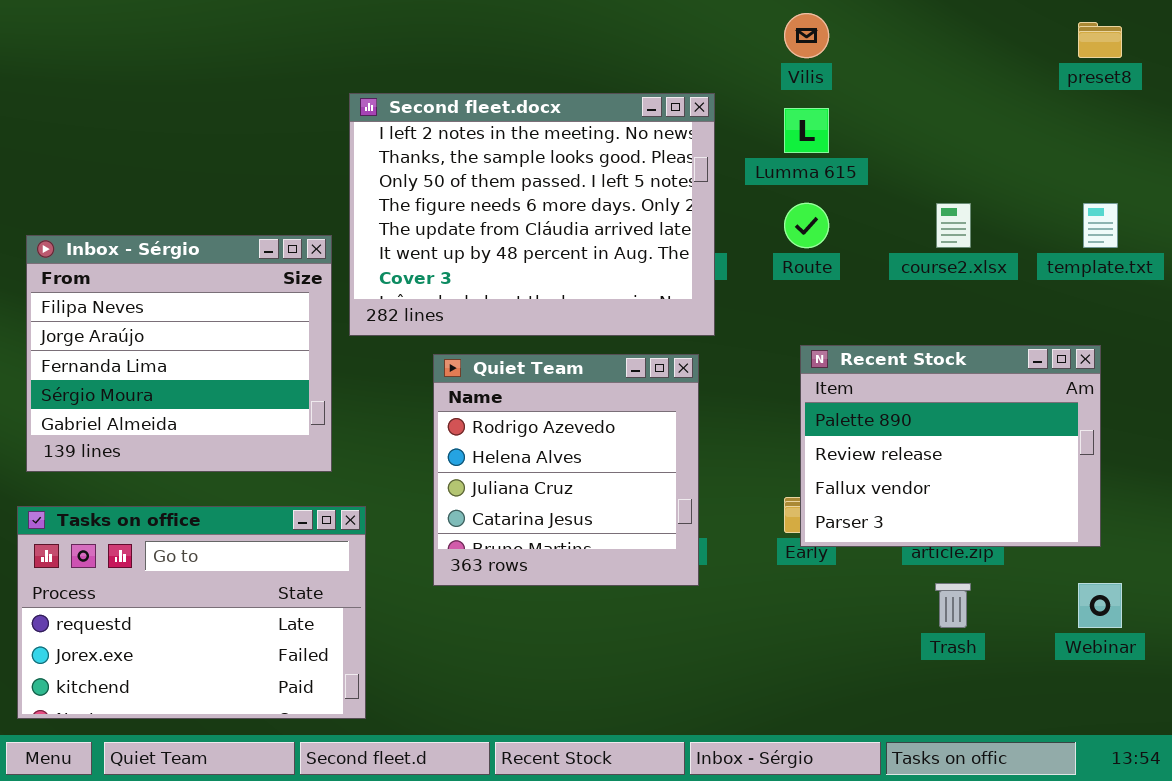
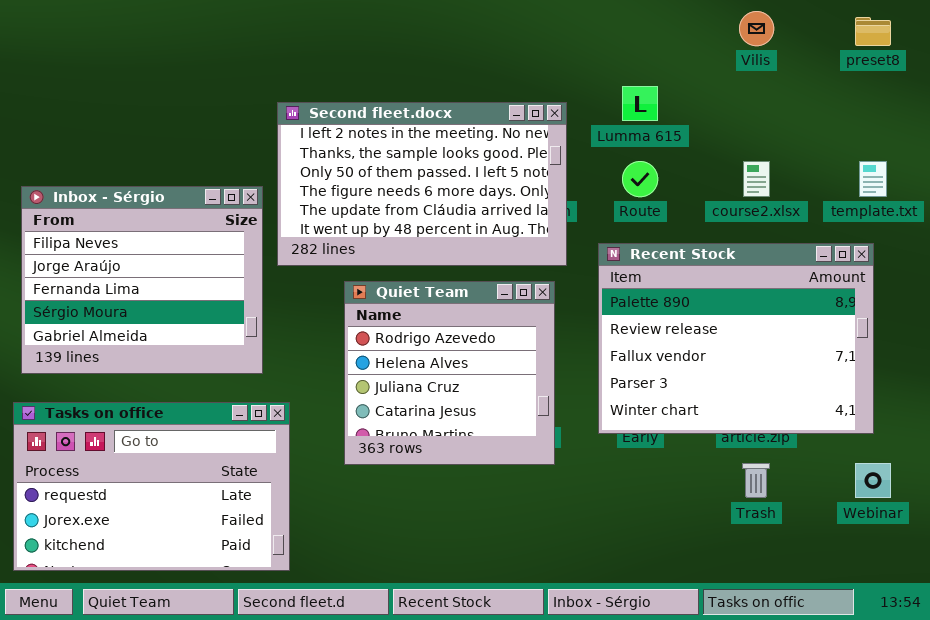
Vilis: [784,13,829,58] -> [739,11,774,46], moved
Second fleet.docx: [349,93,715,336] -> [277,102,567,266], resized
Recent Stock: [800,345,1101,547] -> [598,243,874,434], resized

